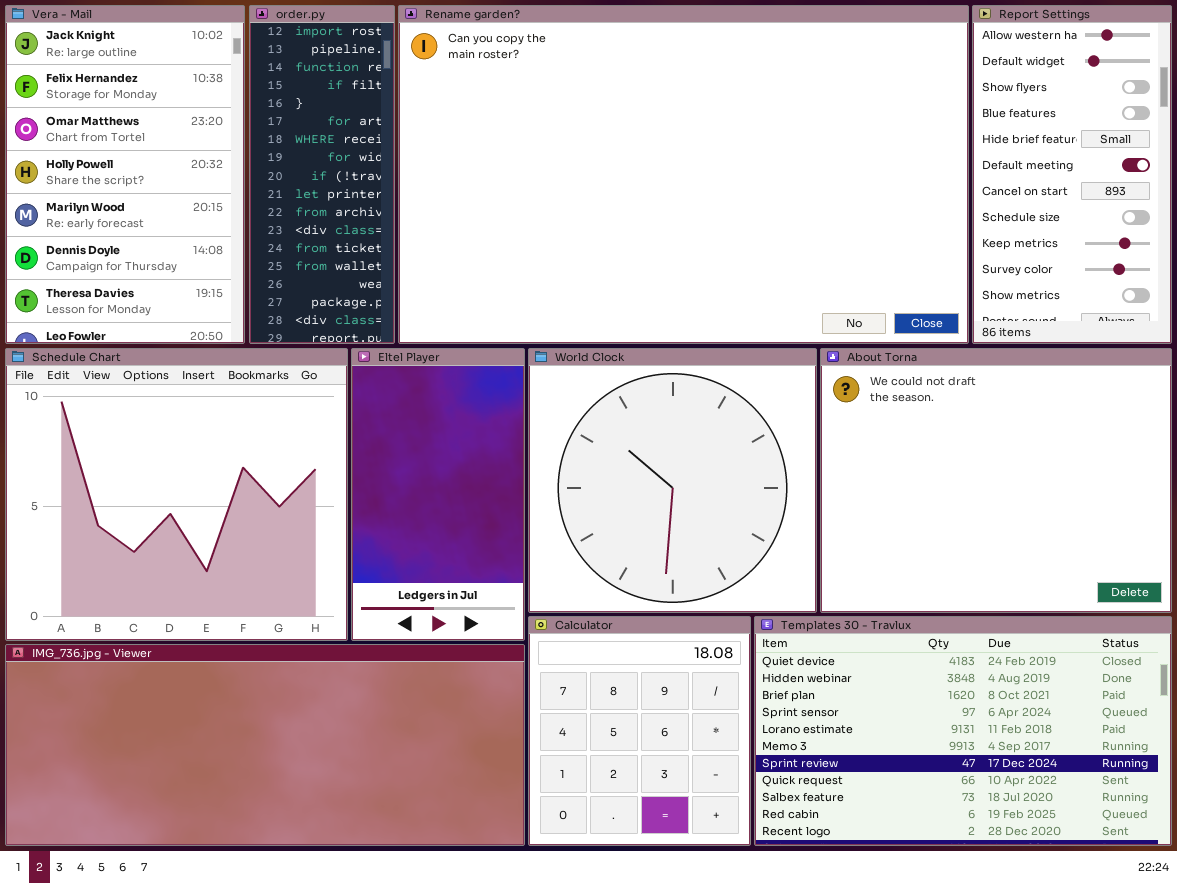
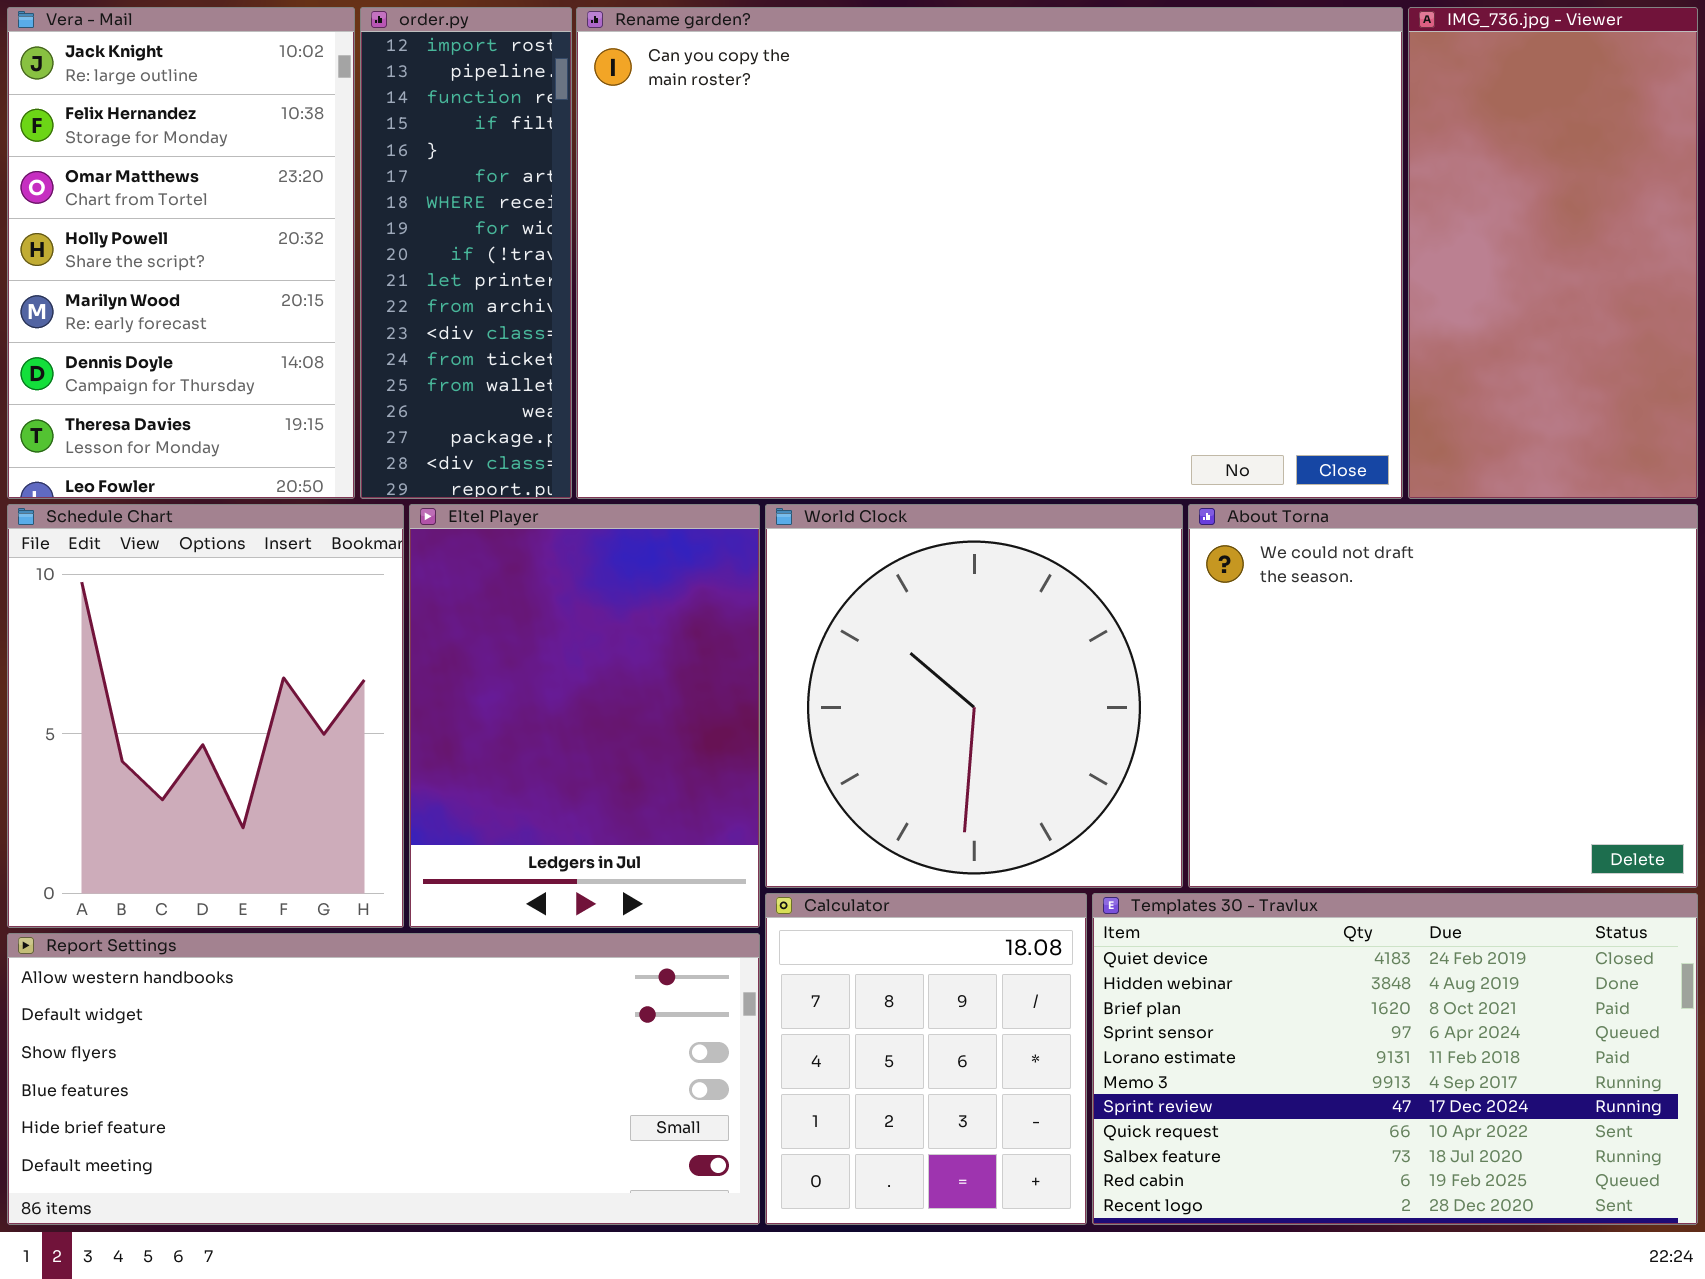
Report Settings: [972,5,1172,344] -> [7,933,760,1225], moved, resized
Schedule Chart: [5,348,348,641] -> [7,504,404,928], resized
Eltel Player: [351,348,525,641] -> [409,504,760,928], resized
IMG_736.jpg - Viewer: [5,644,525,846] -> [1408,7,1698,499], moved, resized

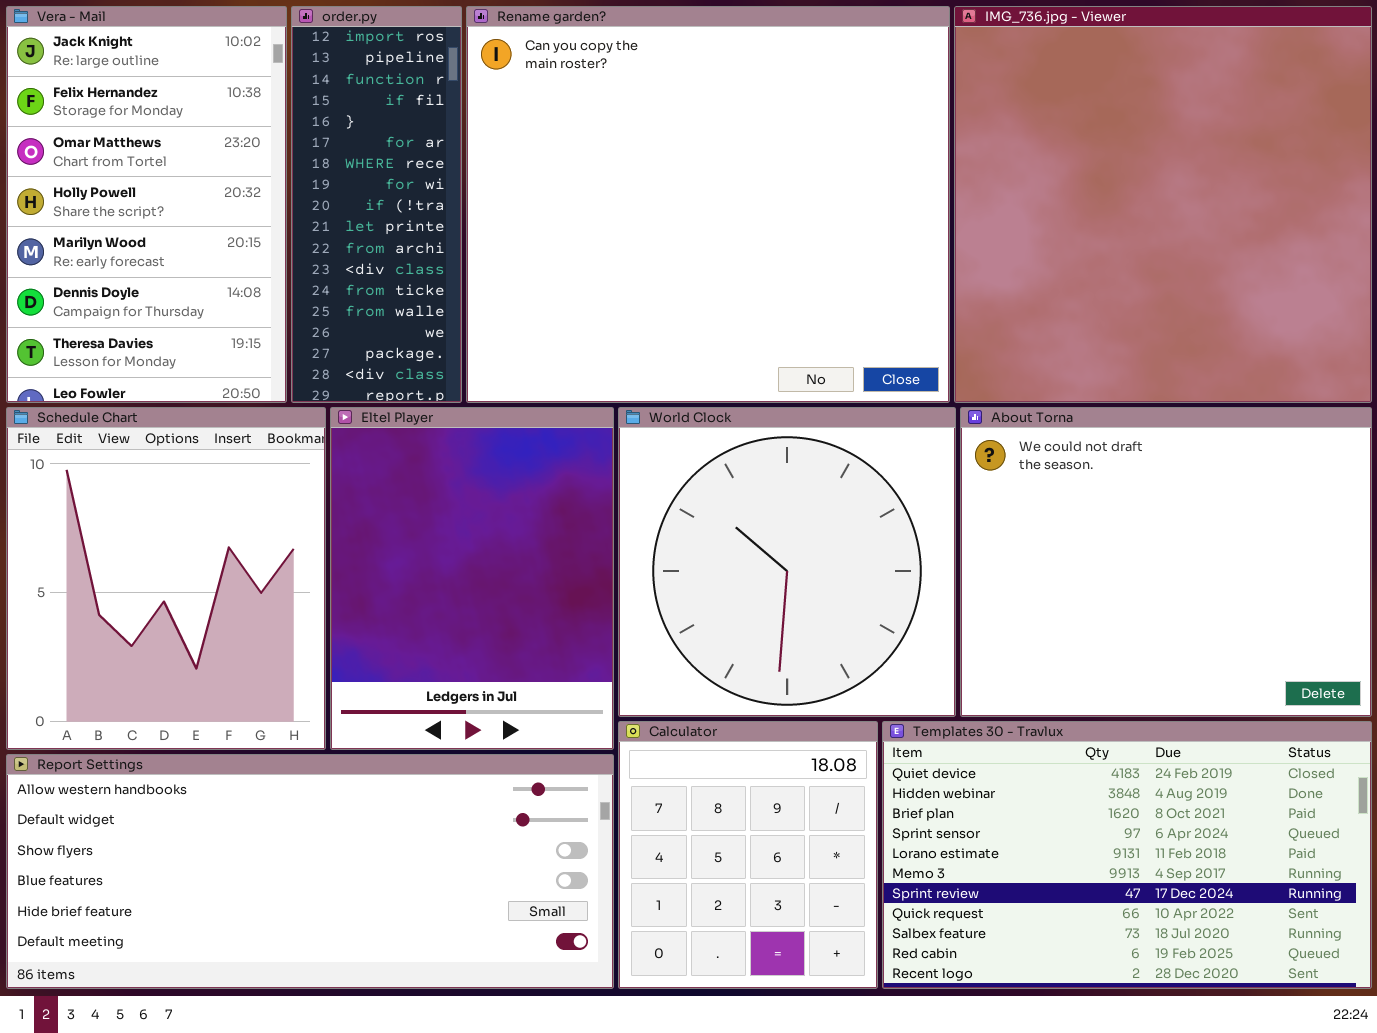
Rename garden?: [576,7,1403,499] -> [466,6,950,403], resized
IMG_736.jpg - Viewer: [1408,7,1698,499] -> [954,6,1372,403], resized

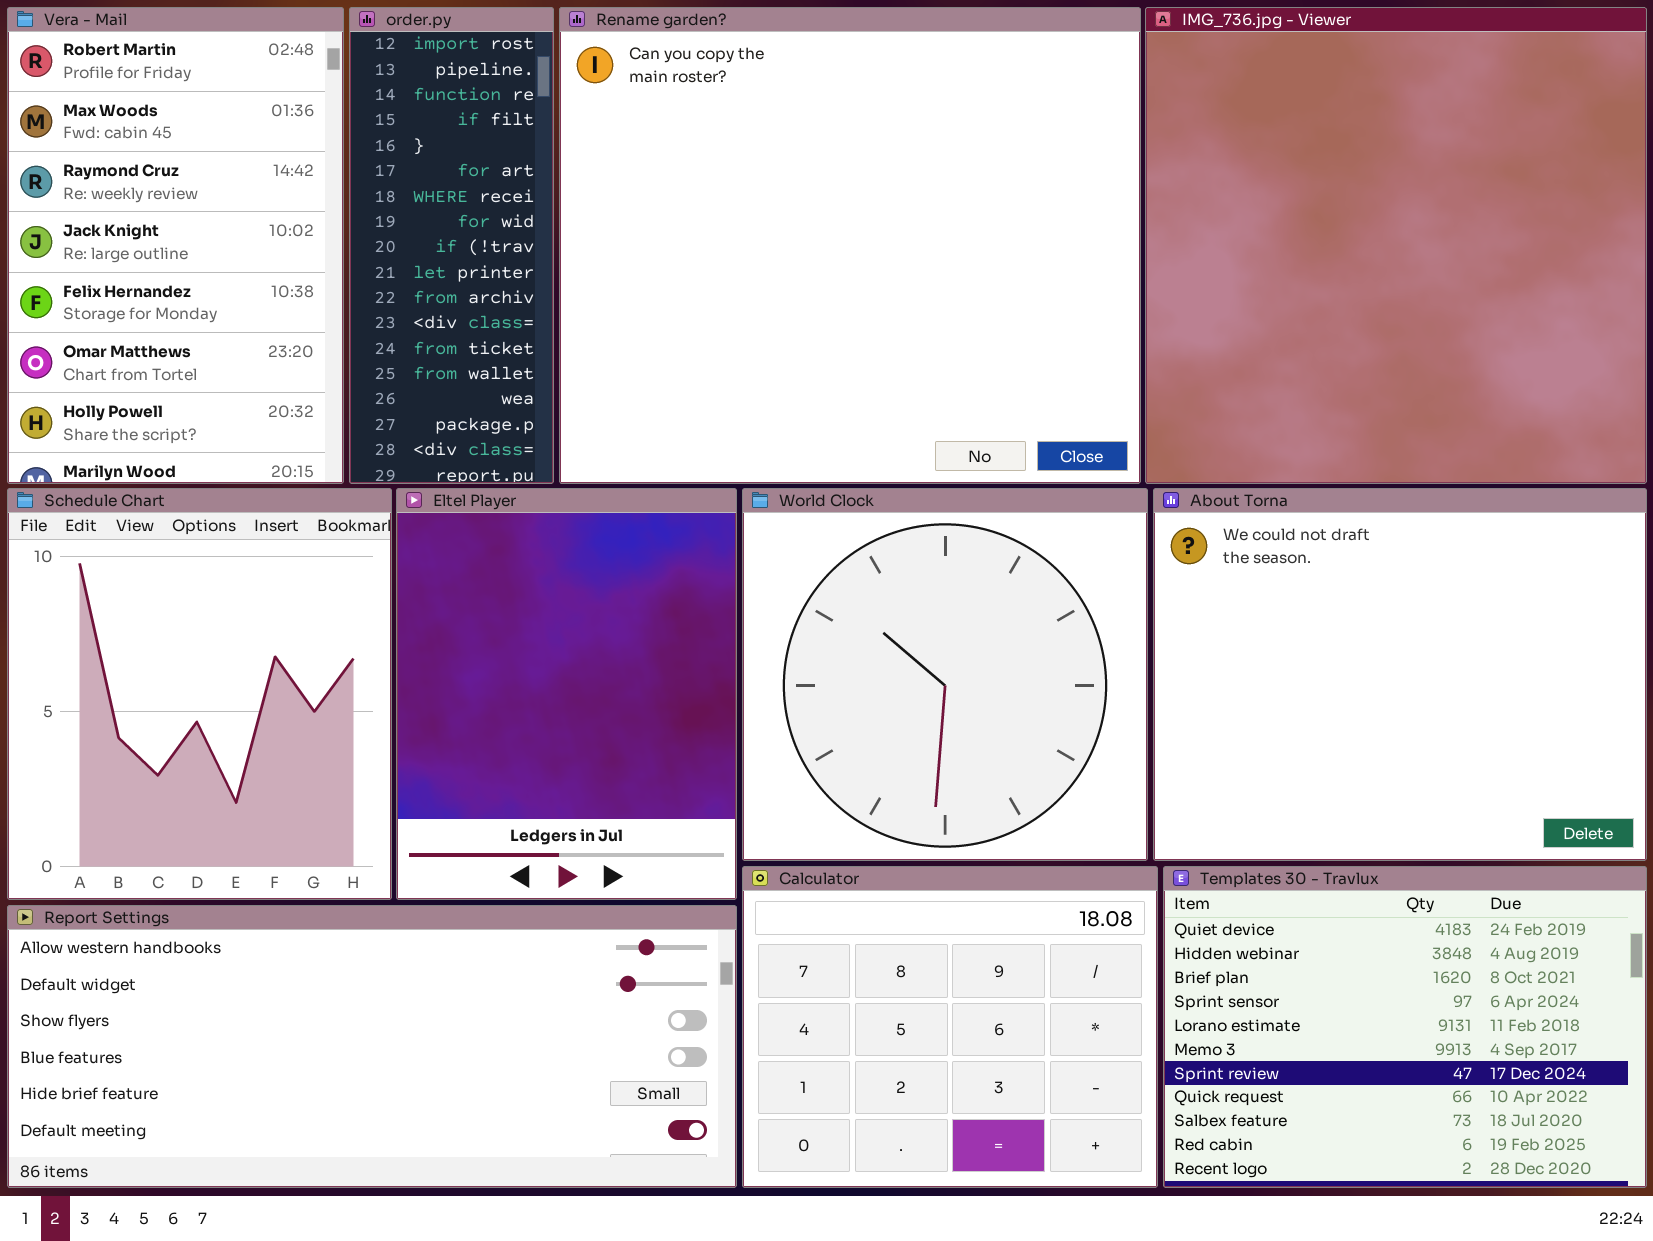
Vera - Mail: [6,6,287,403] -> [7,7,344,484], scrolled up 3 rows
Calculator: [618,721,878,989] -> [742,866,1158,1188], resized
Templates 30 - Travlux: [882,721,1372,989] -> [1163,866,1647,1188], resized

